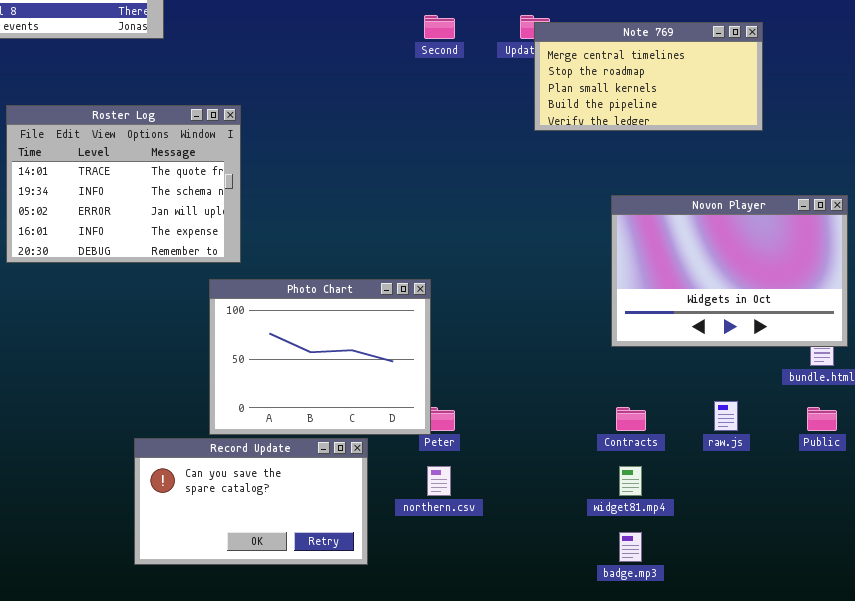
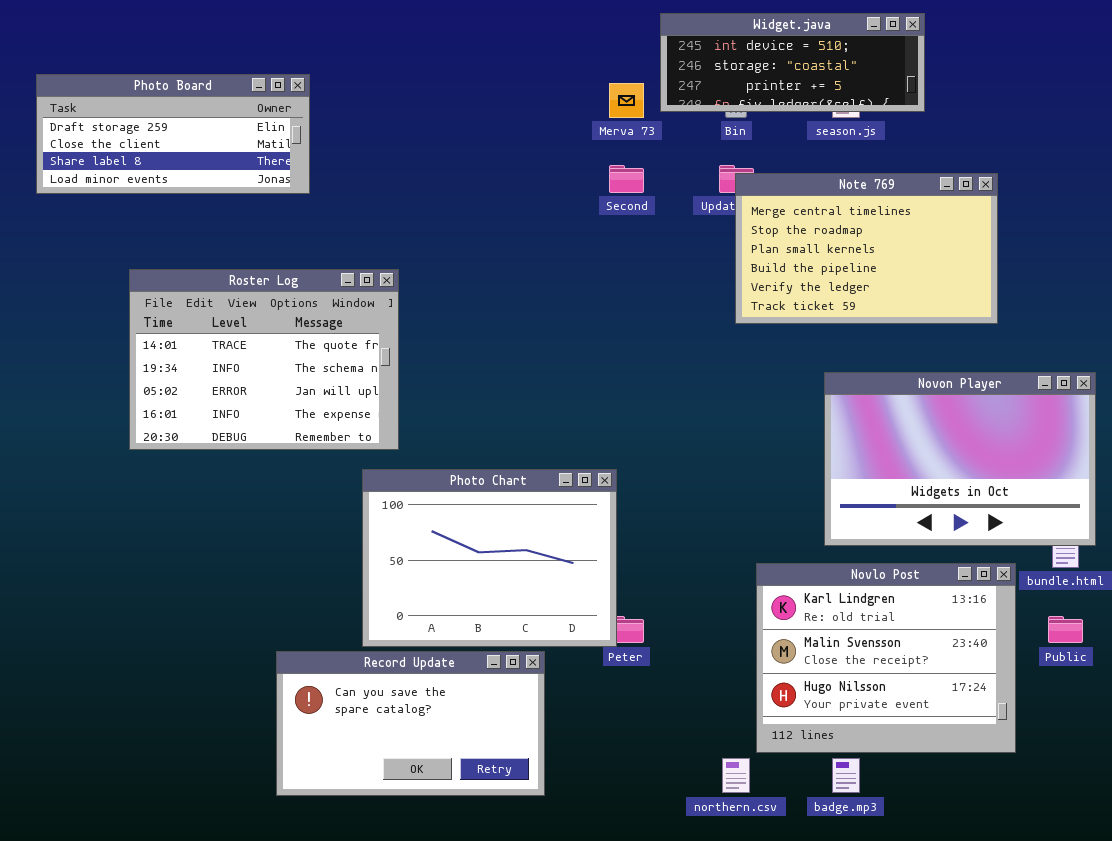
Note 769: [534,22,763,131] -> [735,173,998,324], resized
Novlo Post: none -> [756,563,1016,753], opened
northern.csv: [427,466,451,496] -> [722,758,750,793], moved

